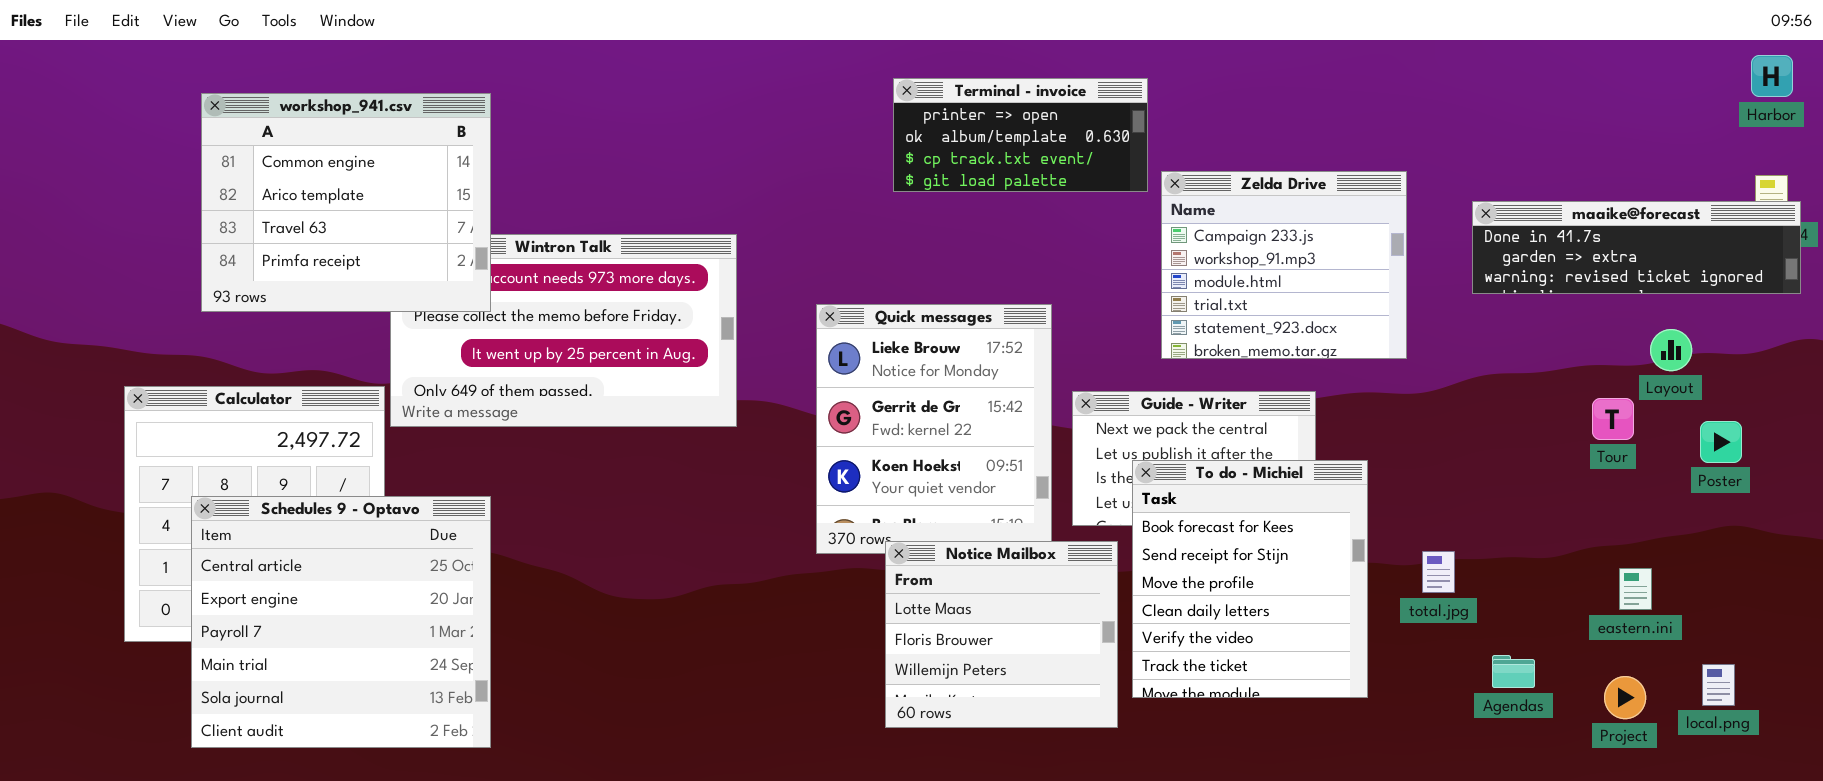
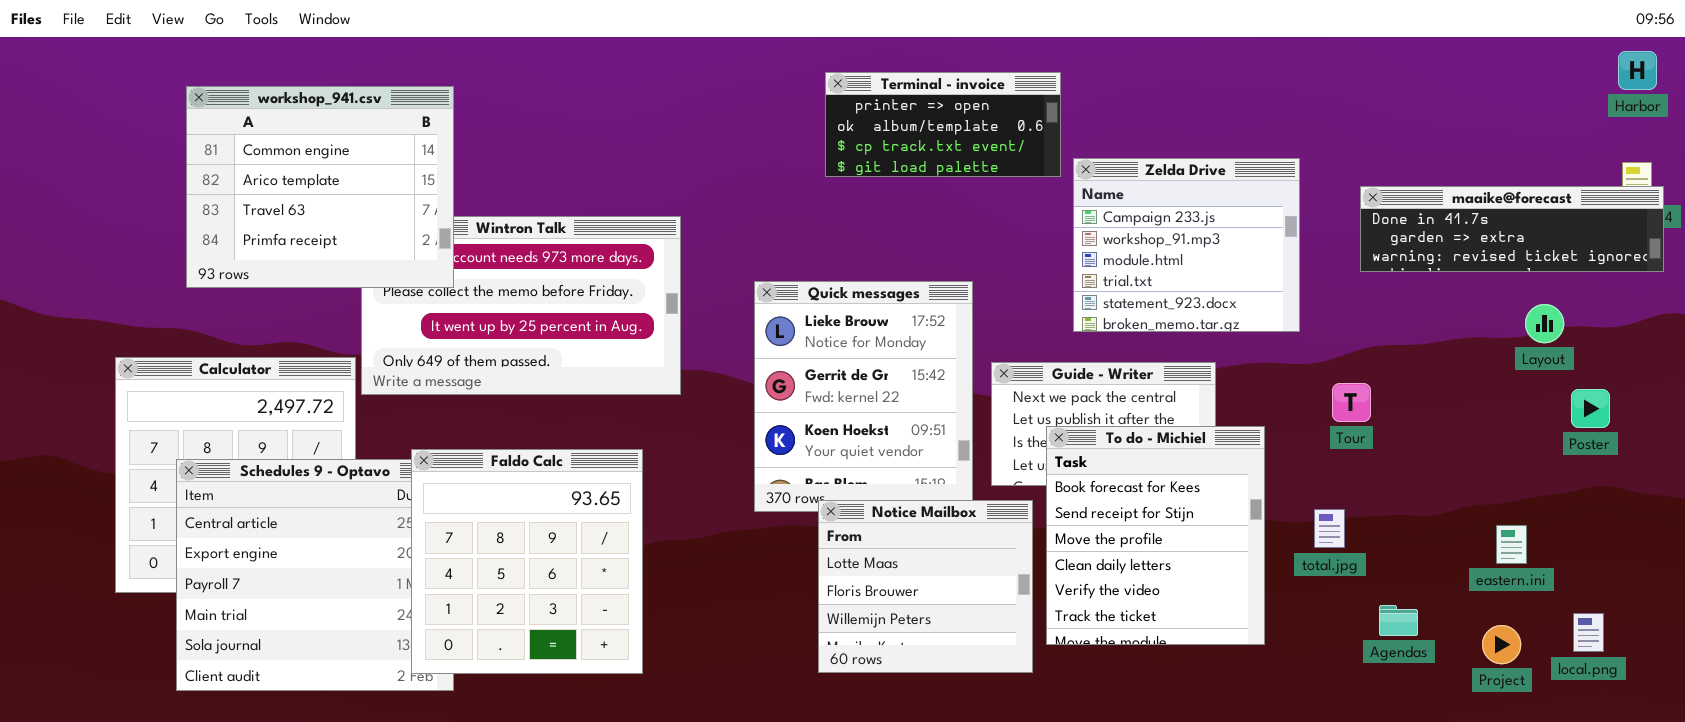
Tour: [1592,398,1634,440] -> [1332,383,1371,422], moved
Faldo Calc: none -> [411,449,643,674], opened

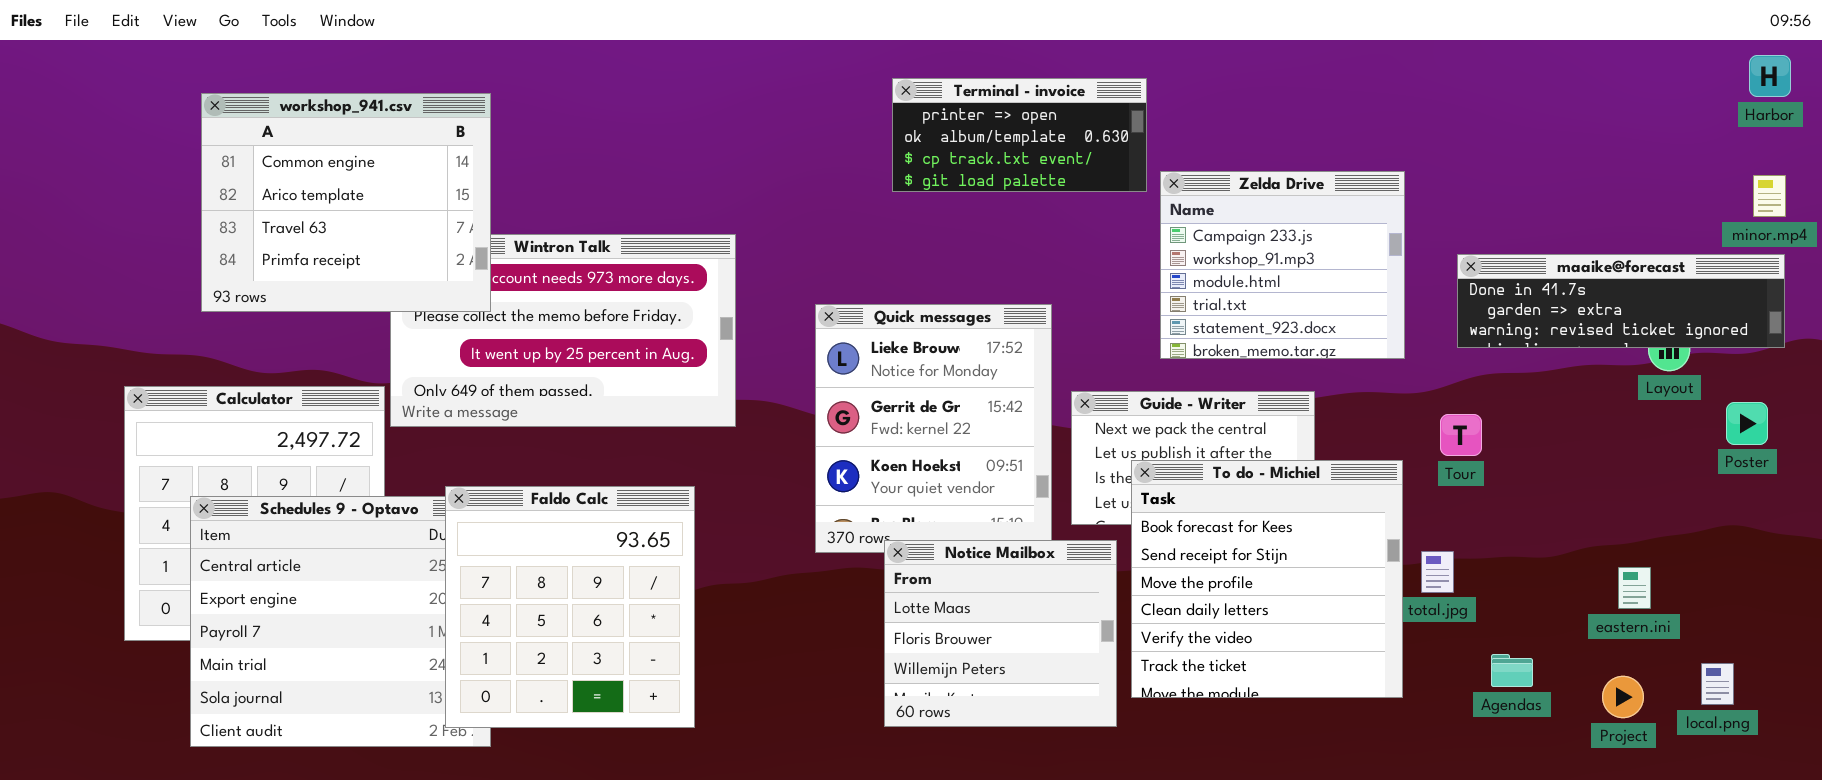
maaike@forecast: [1360,186,1664,272] -> [1457,254,1785,348], moved
Poster: [1571,389,1610,428] -> [1726,402,1768,445], moved
To do - Michiel: [1046,426,1265,645] -> [1131,460,1403,698], resized

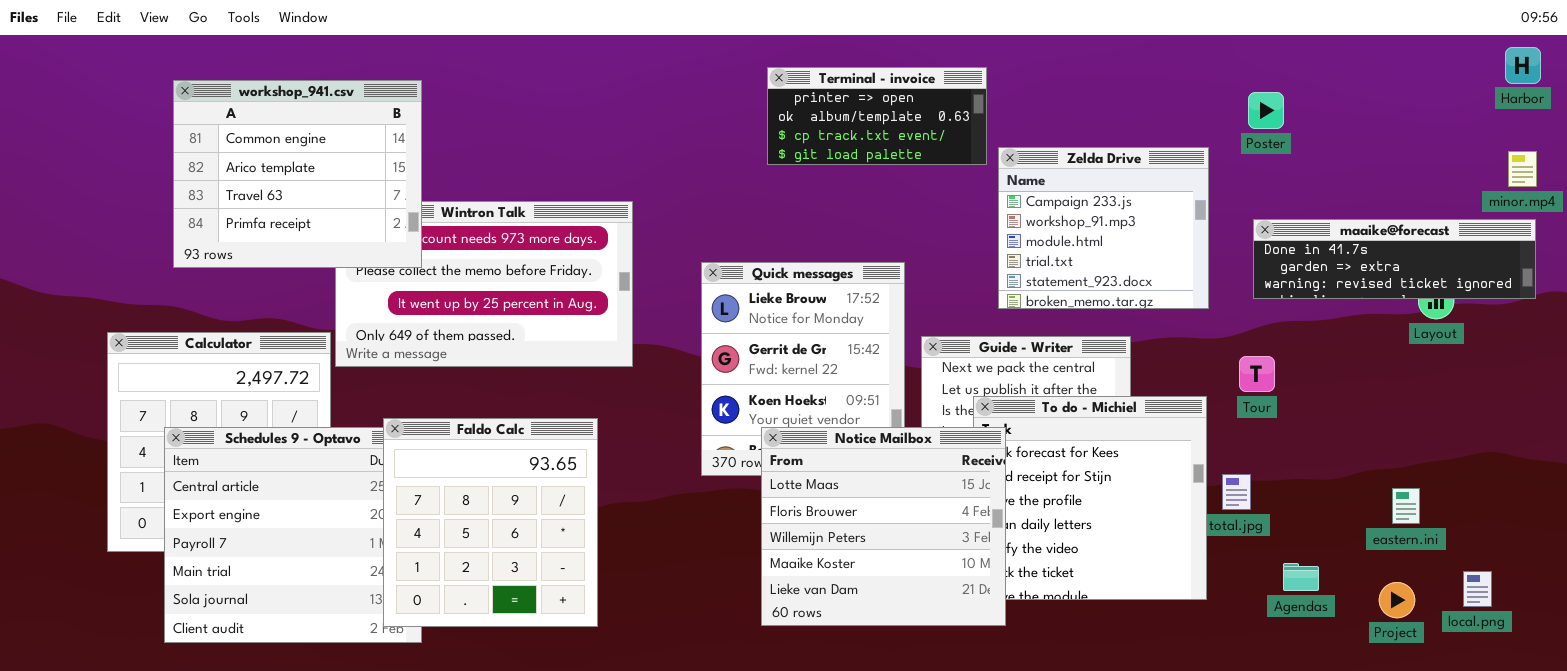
Poster: [1726,402,1768,445] -> [1248,92,1284,129], moved
Notice Mailbox: [884,540,1117,727] -> [761,427,1006,626], resized

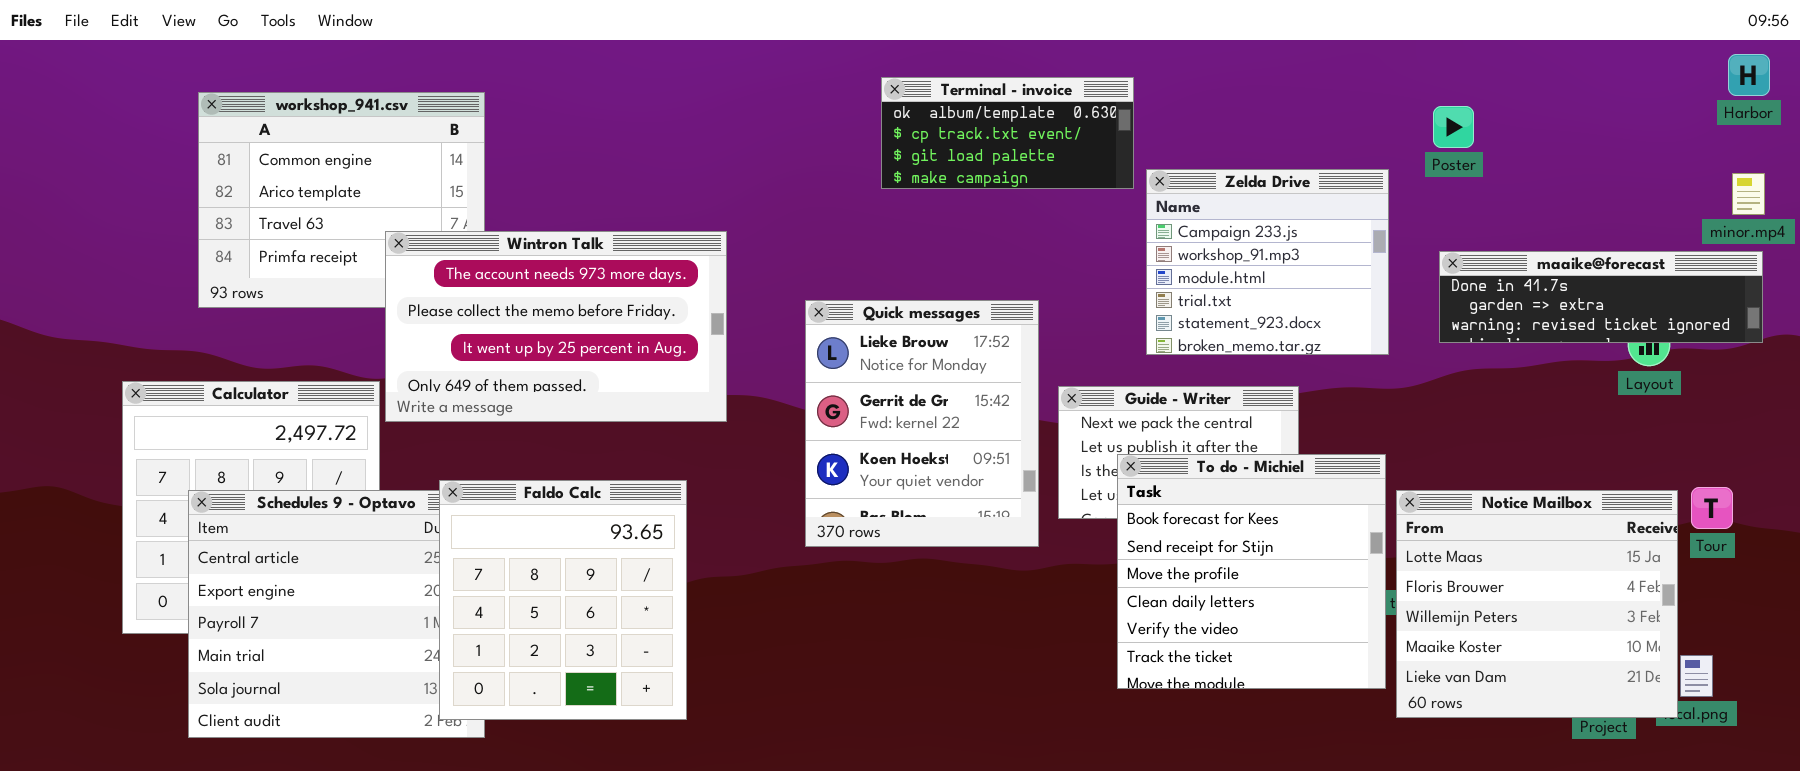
Terminal - invoice: [767,67,987,165] -> [881,77,1134,189], scrolled down 1 row
Wintron Talk: [335,201,633,367] -> [385,231,727,422], raised
Tour: [1239,356,1275,392] -> [1691,487,1733,529], moved
Notice Mailbox: [761,427,1006,626] -> [1396,490,1678,718], moved

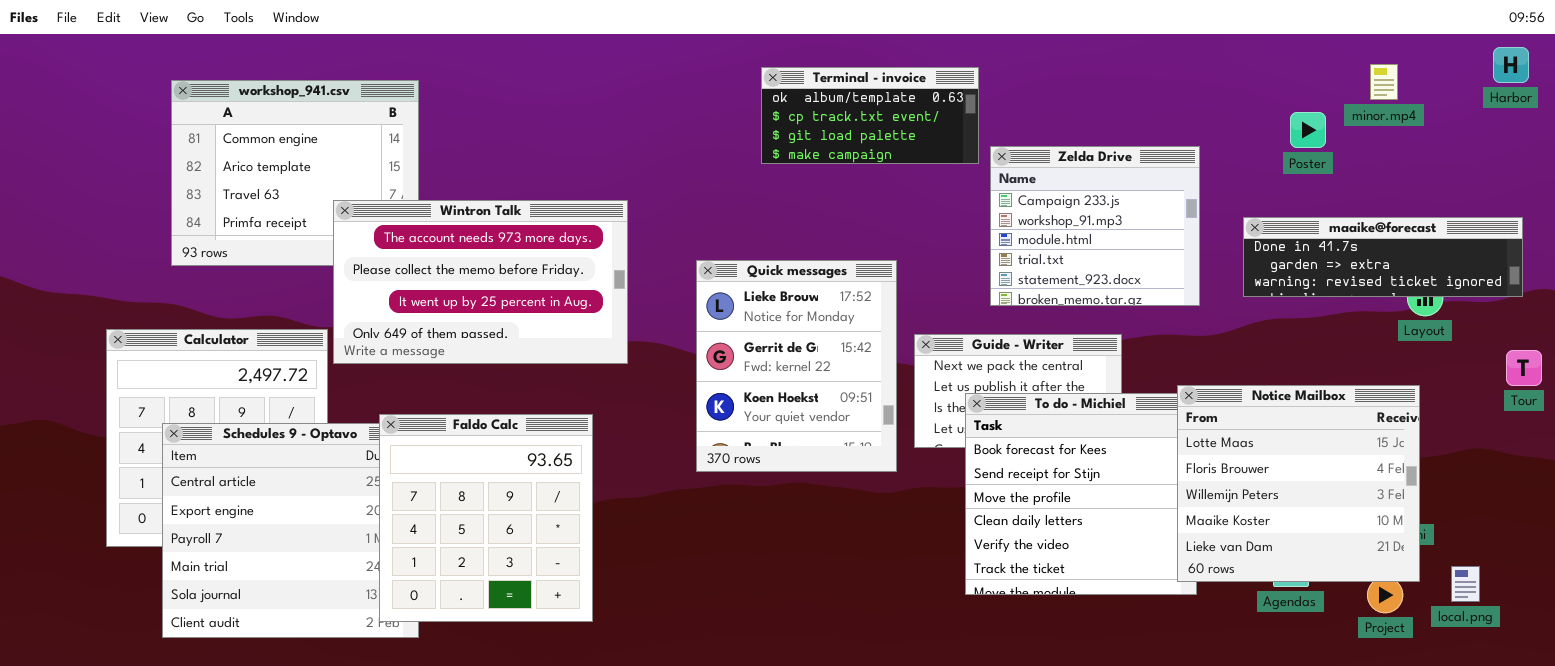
Poster: [1433,106,1474,148] -> [1290,112,1326,148], moved
minor.mp4: [1732,173,1765,215] -> [1370,64,1398,100], moved
Tour: [1691,487,1733,529] -> [1506,350,1542,386], moved
Notice Mailbox: [1396,490,1678,718] -> [1177,385,1420,582], moved

